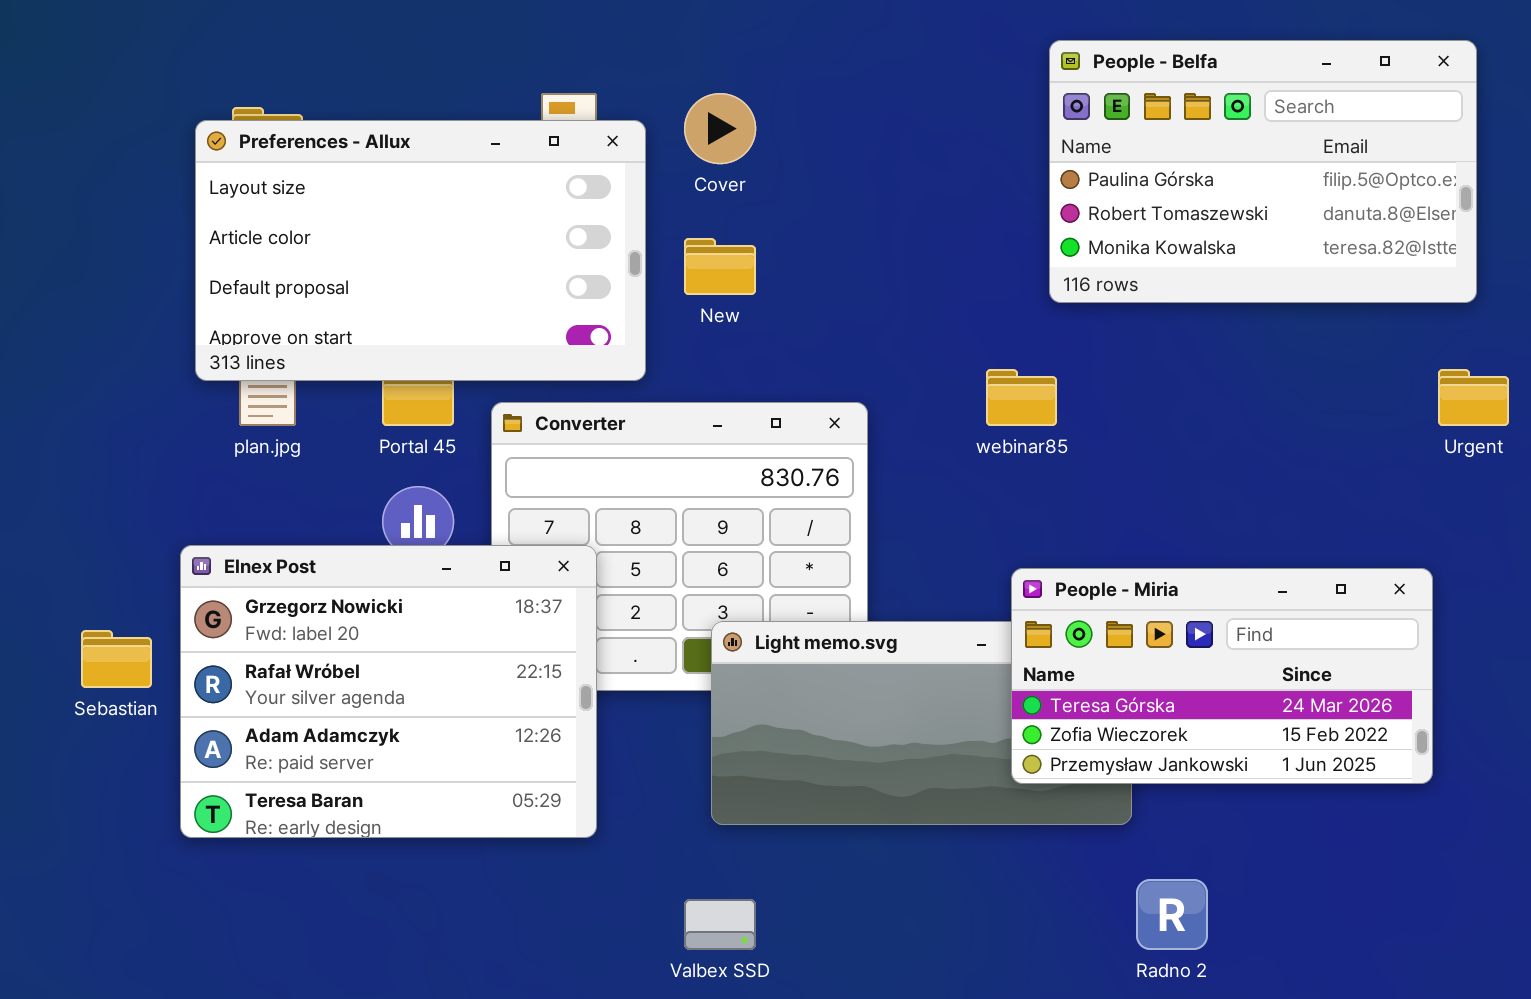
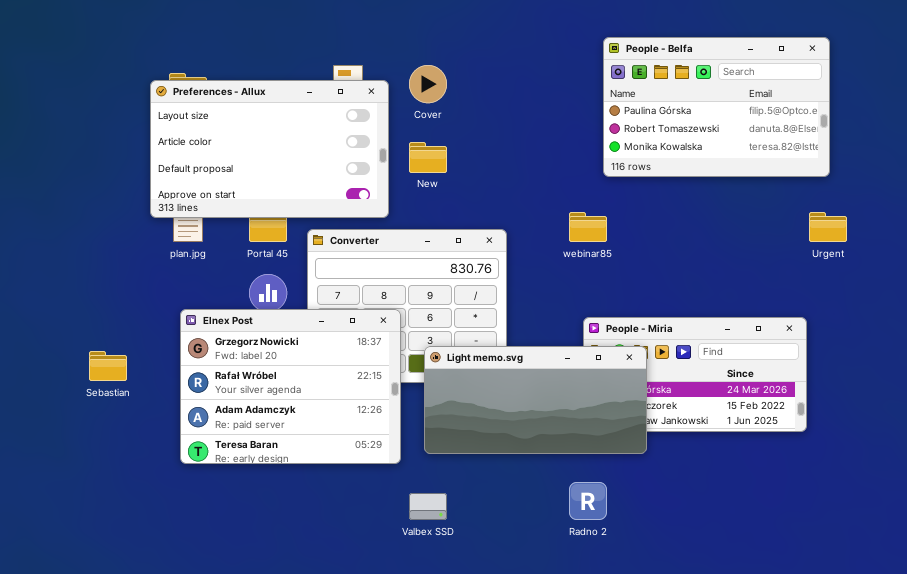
Elnex Post: [180,545,597,838] -> [180,309,401,464], moved
Light memo.svg: [711,621,1132,825] -> [424,346,647,454], raised
Radno 2: [1136,879,1208,950] -> [569,482,607,520], moved

